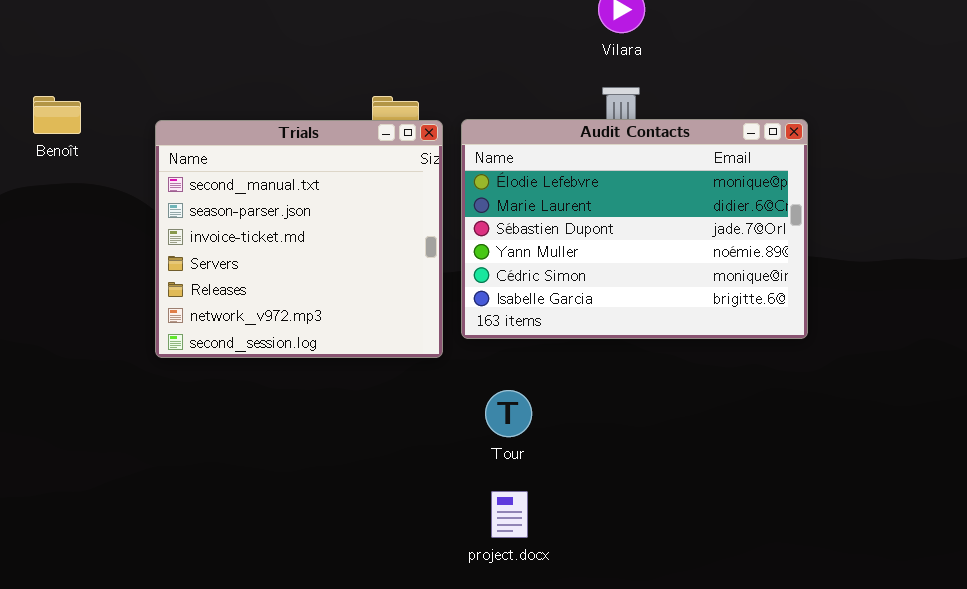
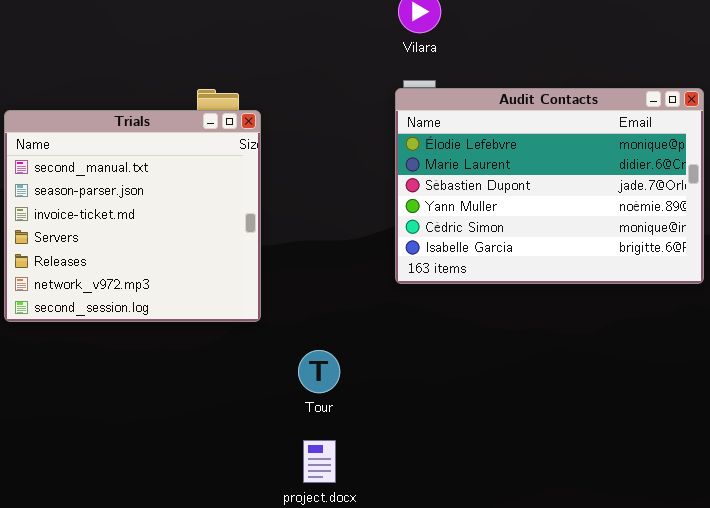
Audit Contacts: [461,119,808,339] -> [395,88,704,284], moved

